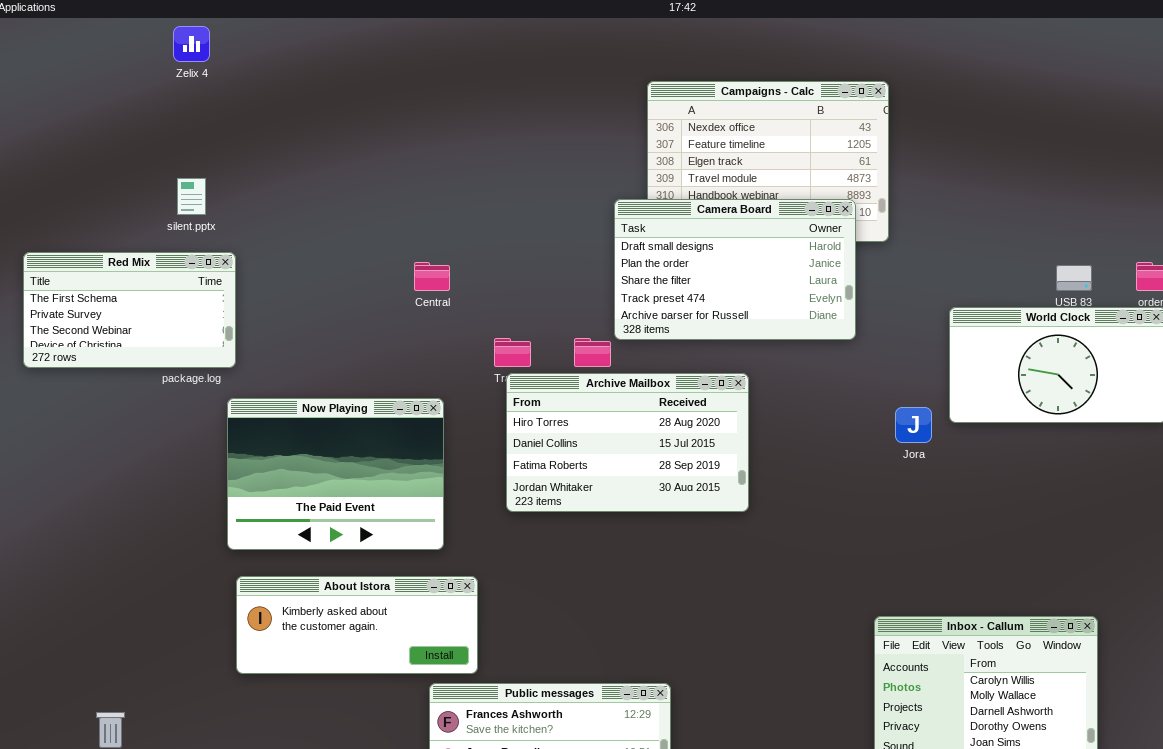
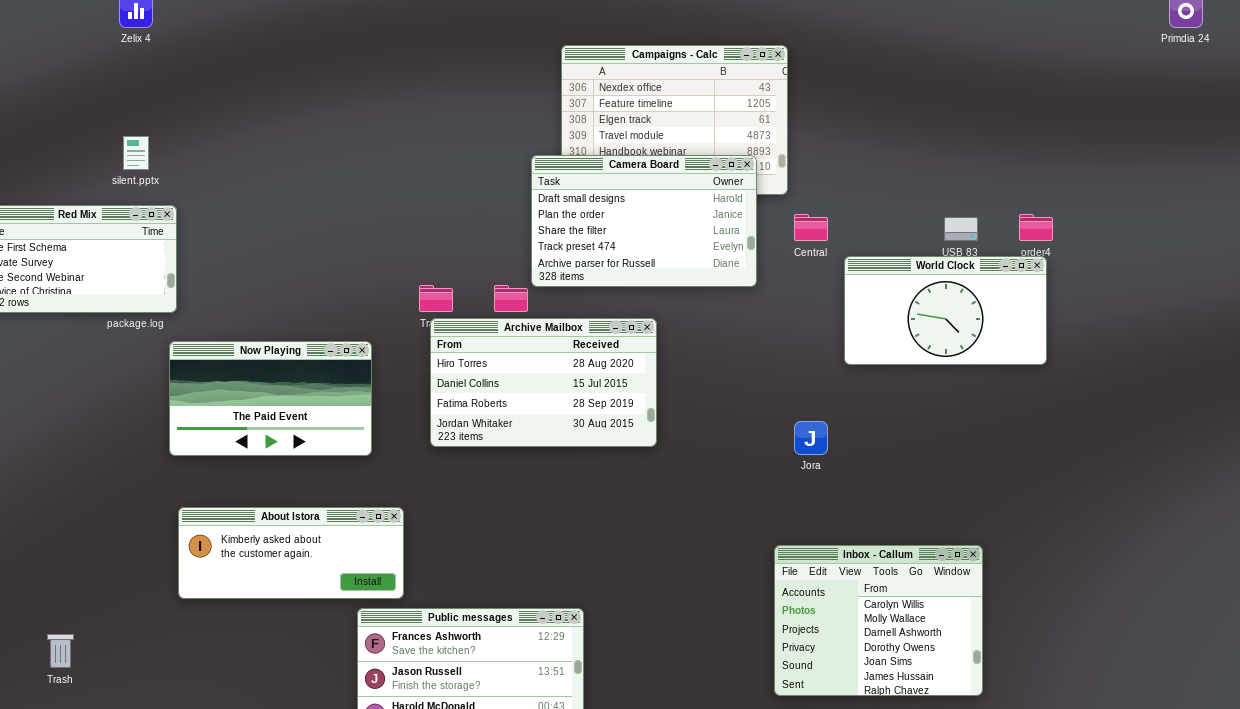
Central: [414,262,450,291] -> [794,214,828,241], moved
Now Playing: [227,398,444,550] -> [169,341,372,456], resized
Jora: [895,407,932,443] -> [794,421,828,455], moved

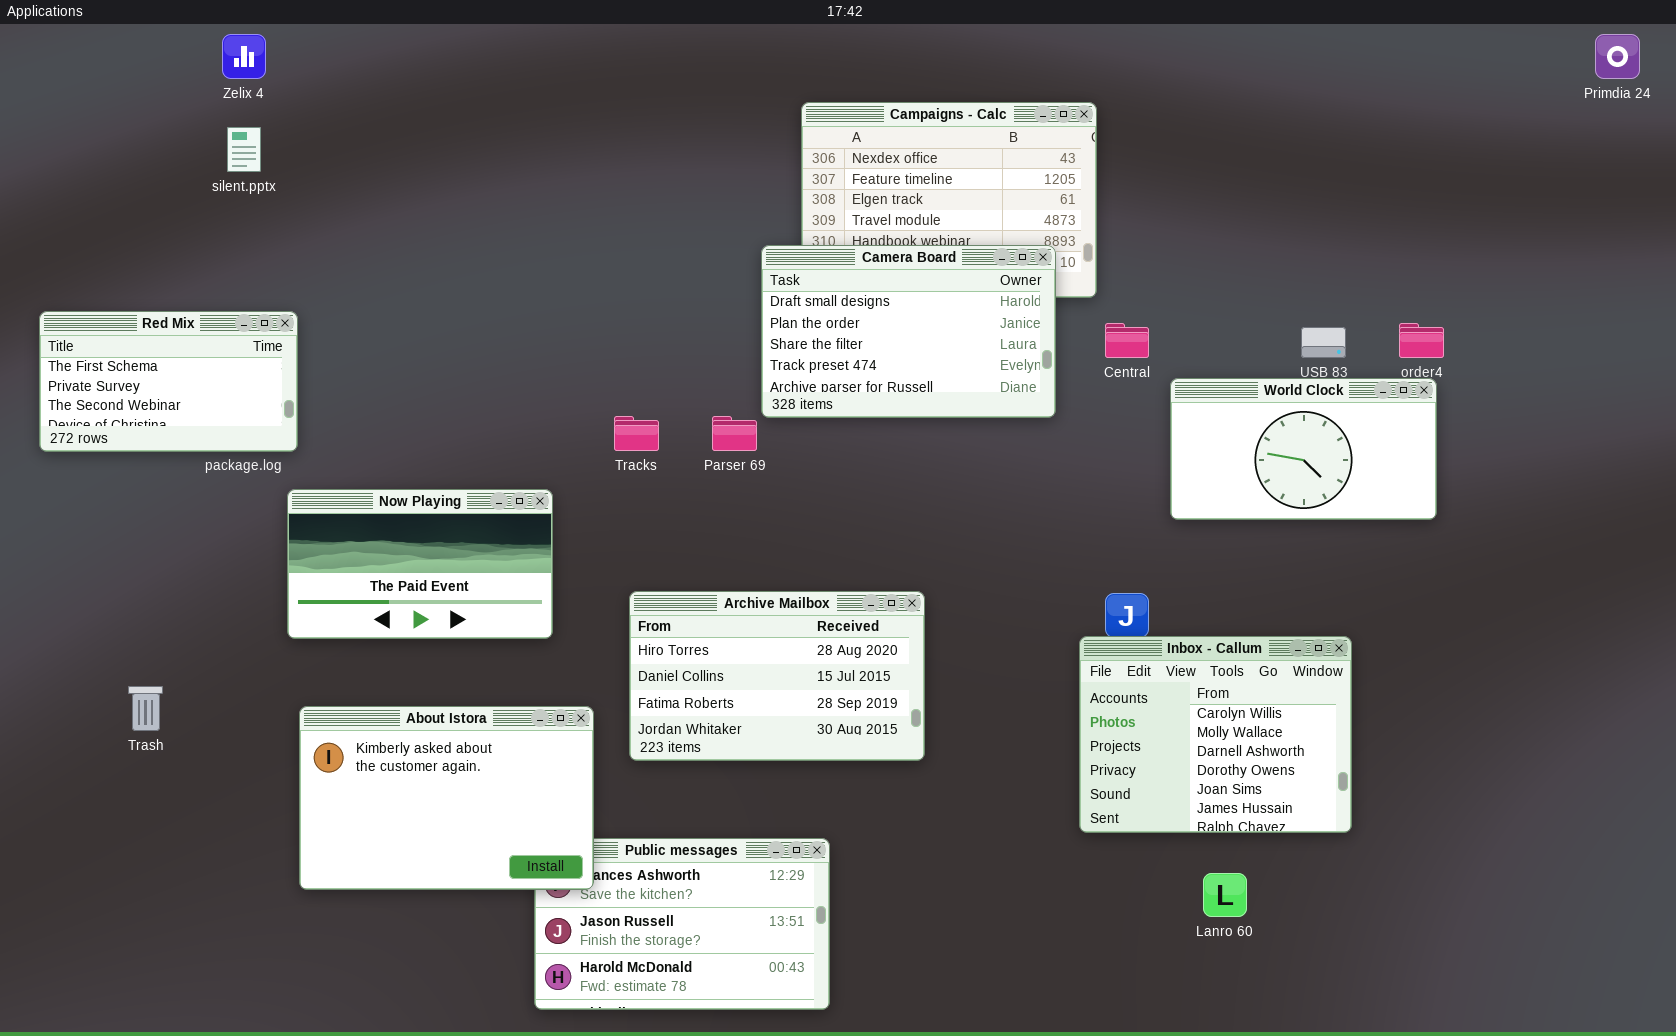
silent.pptx: [123,136,149,170] -> [227,127,261,172], moved
Archive Mailbox: [430,318,657,447] -> [629,591,925,761], moved
About Istora: [178,507,404,599] -> [299,706,594,890], resized
Inbox - Callum: [774,545,983,696] -> [1079,636,1352,833], moved
Trash: [47,634,74,668] -> [128,686,163,731], moved

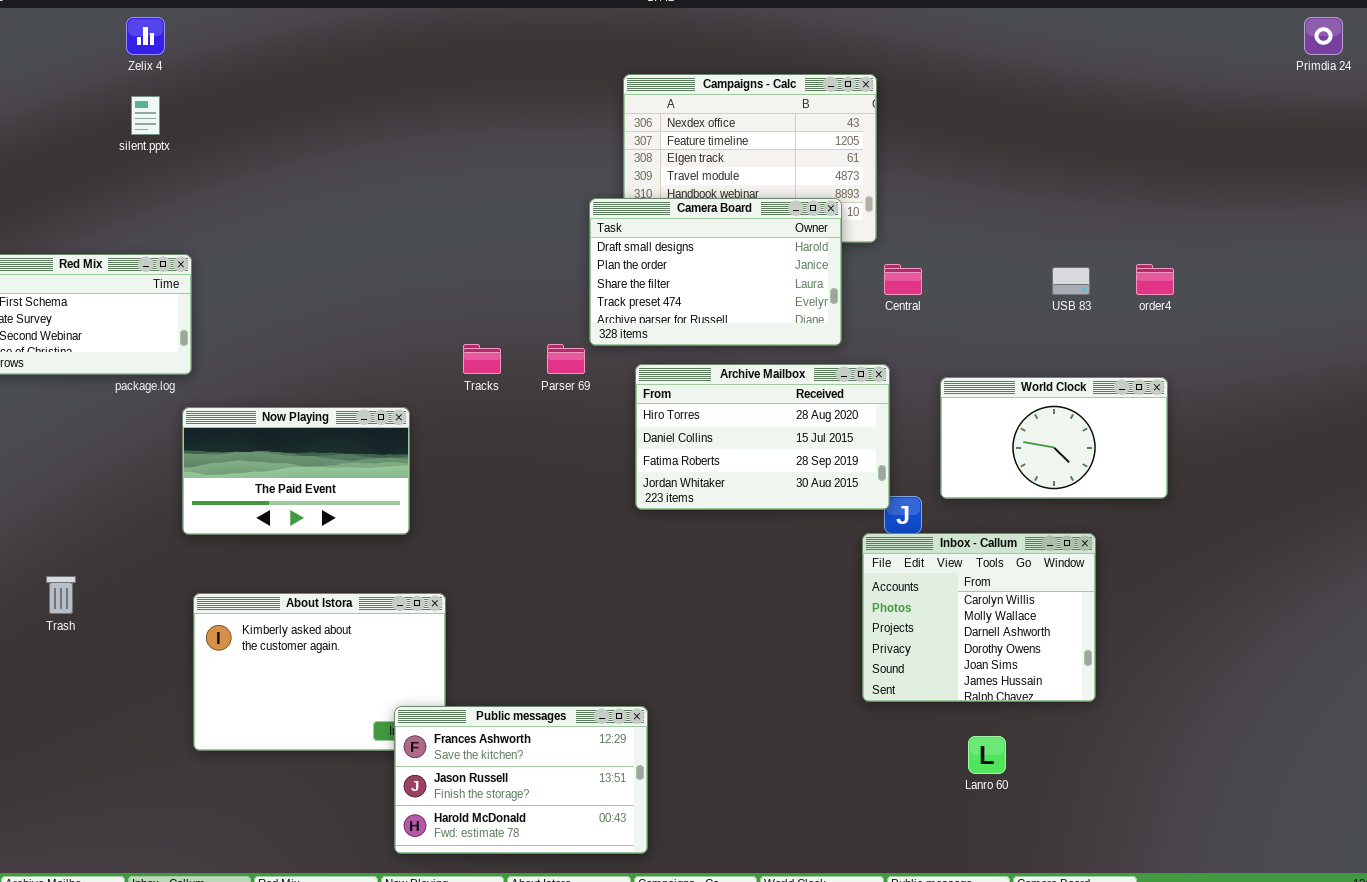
World Clock: [1170,378,1437,520] -> [940,377,1168,499], moved
Archive Mailbox: [629,591,925,761] -> [635,364,890,510], moved
Public messages: [534,838,830,1010] -> [394,706,648,854], raised

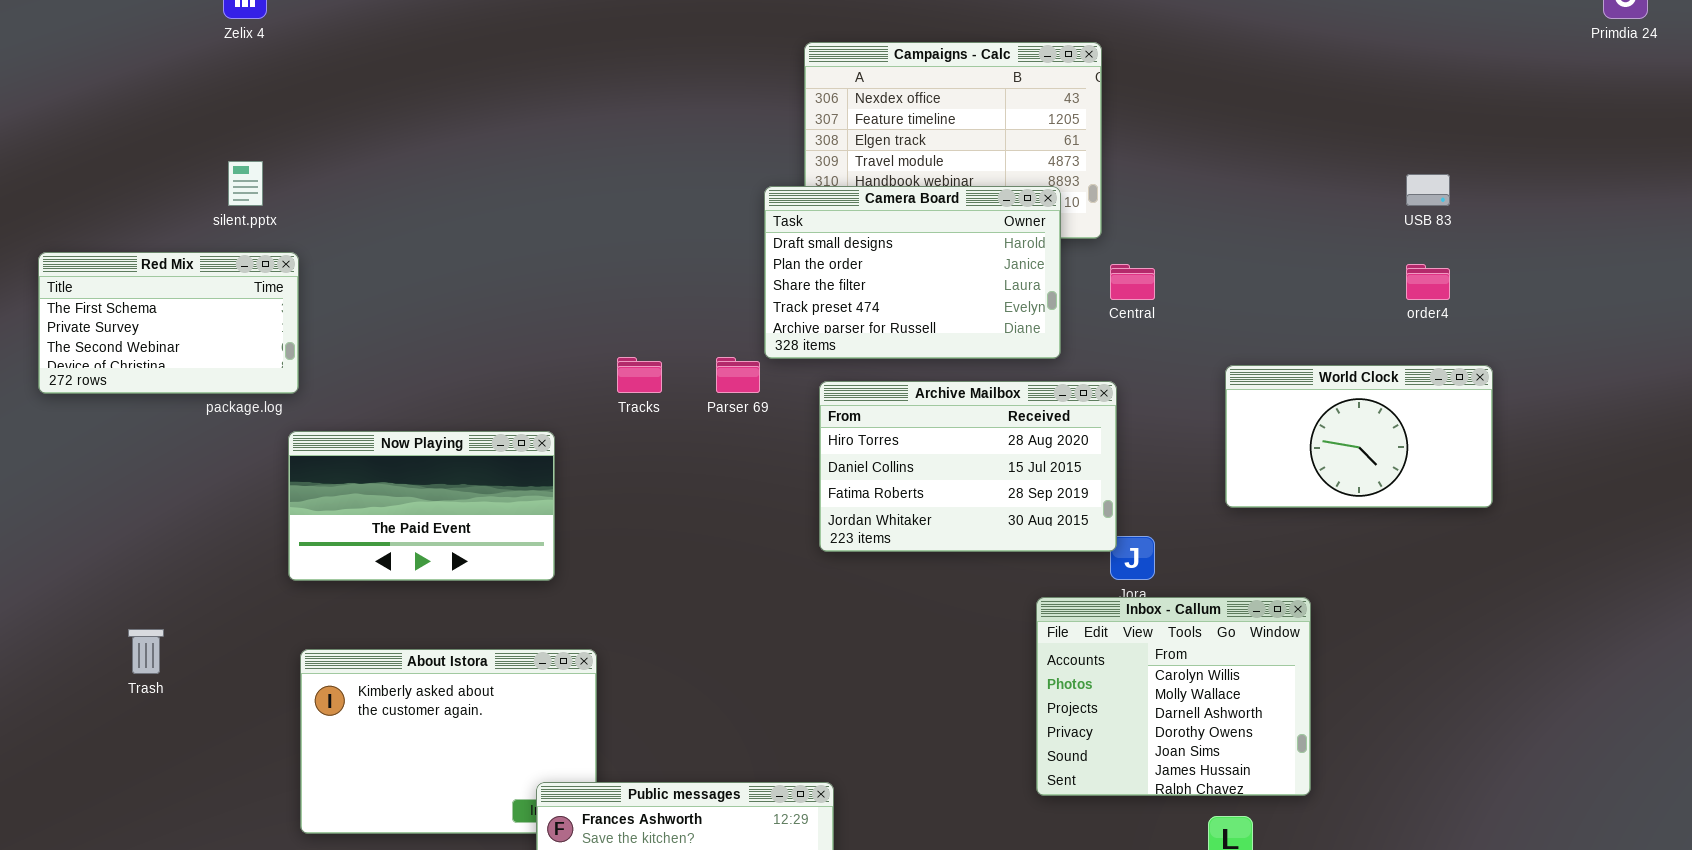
silent.pptx: [131,96,160,135] -> [228,161,263,206], moved
USB 83: [1052,267,1090,295] -> [1406,174,1450,206], moved
World Clock: [940,377,1168,499] -> [1225,365,1493,508], moved
Inbox - Callum: [862,533,1096,702] -> [1036,597,1311,796], moved

